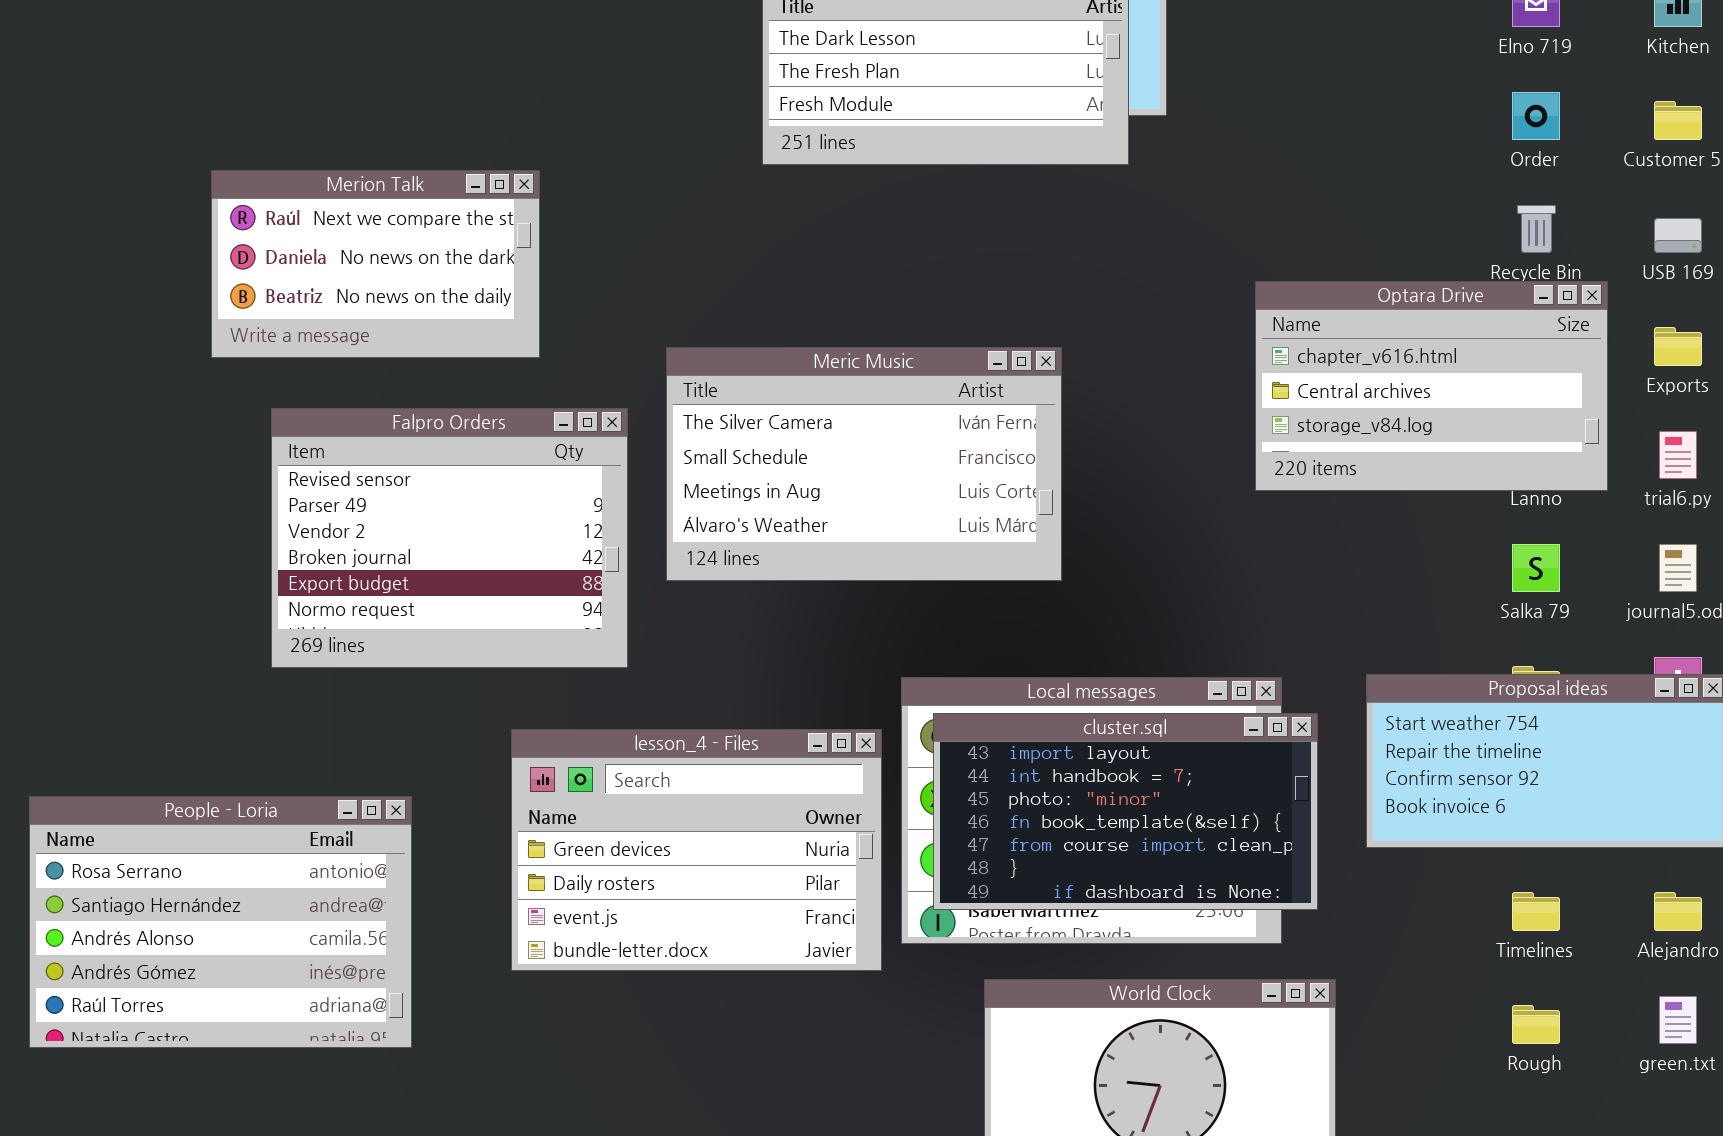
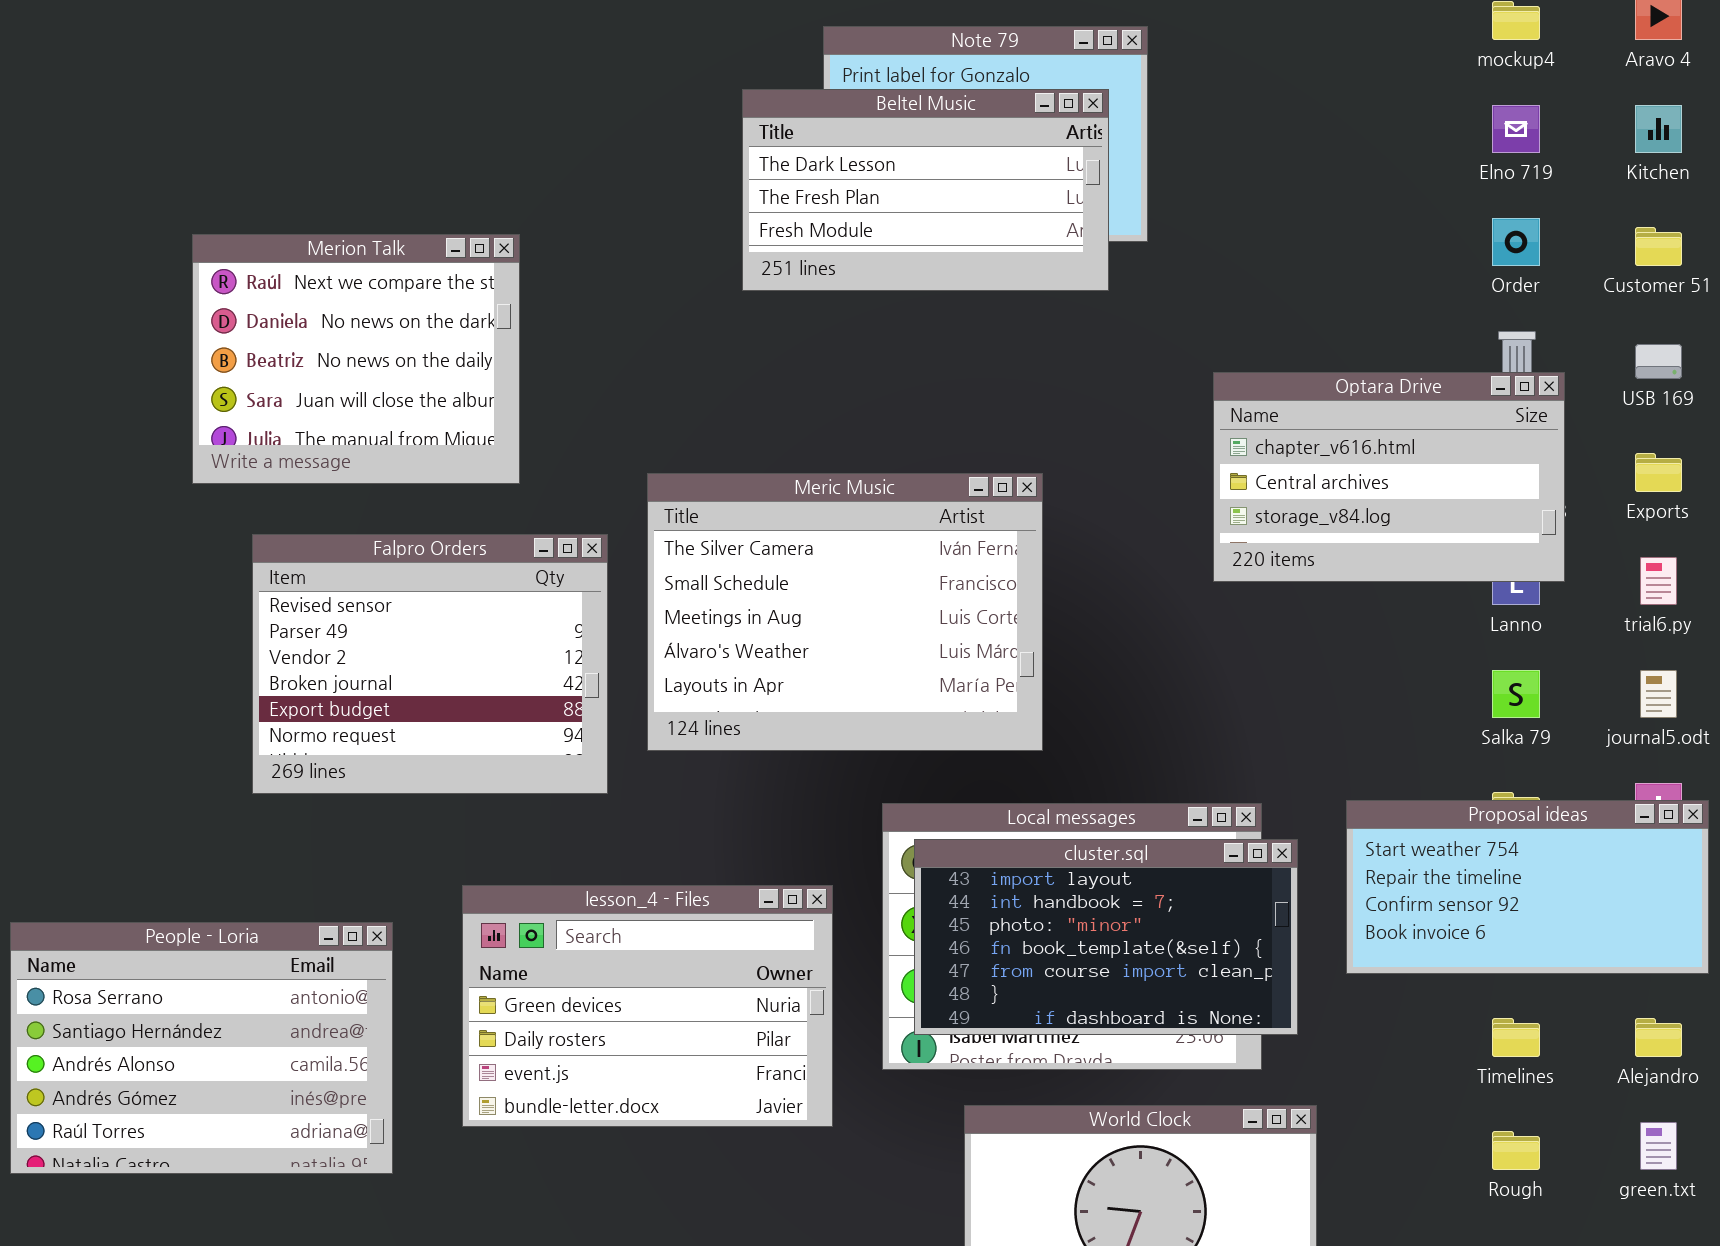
Merion Talk: [211,170,540,358] -> [192,234,520,484], resized
Optara Drive: [1255,281,1608,491] -> [1213,372,1565,582], moved
Meric Music: [666,347,1062,581] -> [647,473,1043,751], resized
lesson_4 - Files: [511,729,882,971] -> [462,885,833,1127], moved

